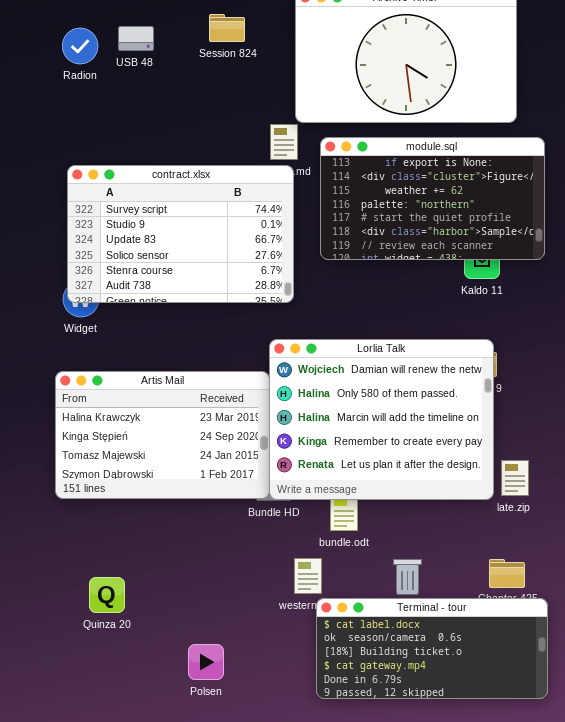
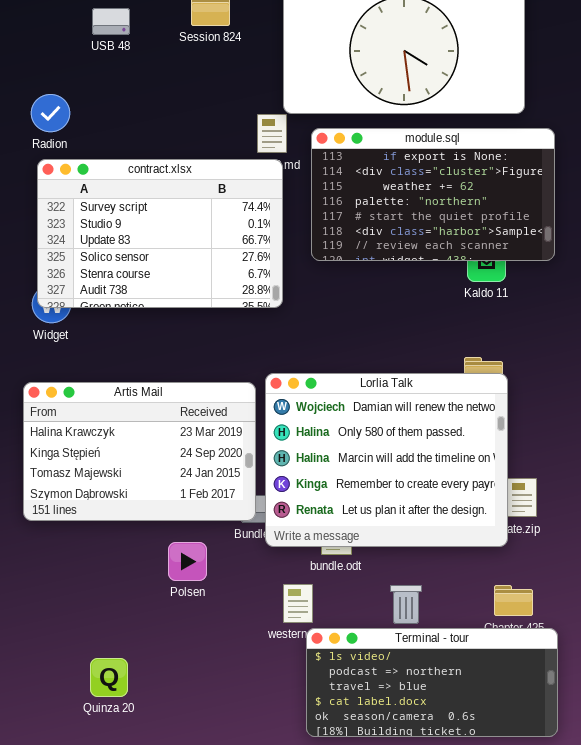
Radion: [62,28,98,64] -> [31,94,70,132], moved
Lorlia Talk: [269,339,494,500] -> [265,373,508,547], moved
Quinza 20: [89,577,125,613] -> [90,658,128,697], moved
Terminal - tour: [316,598,548,699] -> [306,628,558,737], scrolled up 3 rows
Polsen: [188,644,224,680] -> [168,542,207,581], moved

